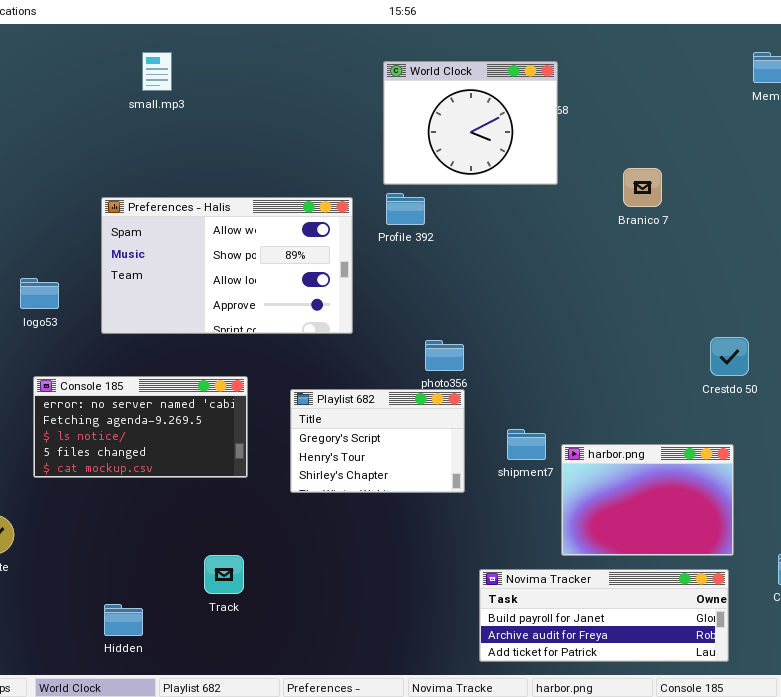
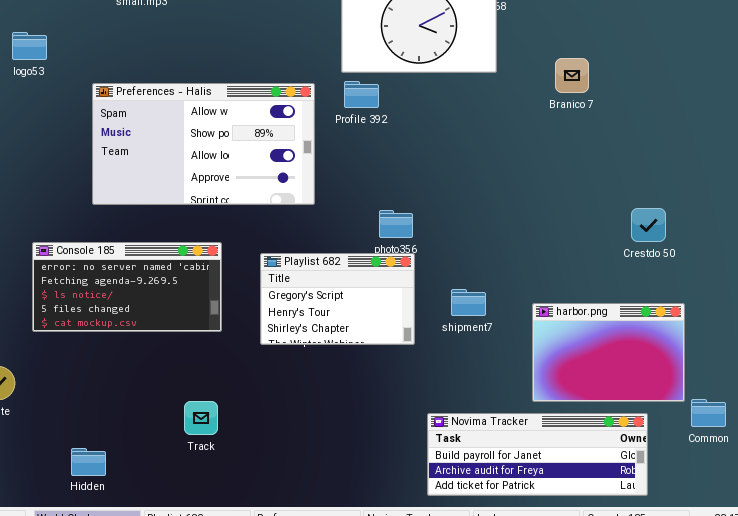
logo53: [20,278,59,309] -> [12,32,47,60], moved
harbor.png: [561,444,734,556] -> [532,303,685,402], moved
Hidden: [104,604,143,636] -> [71,448,106,476], moved

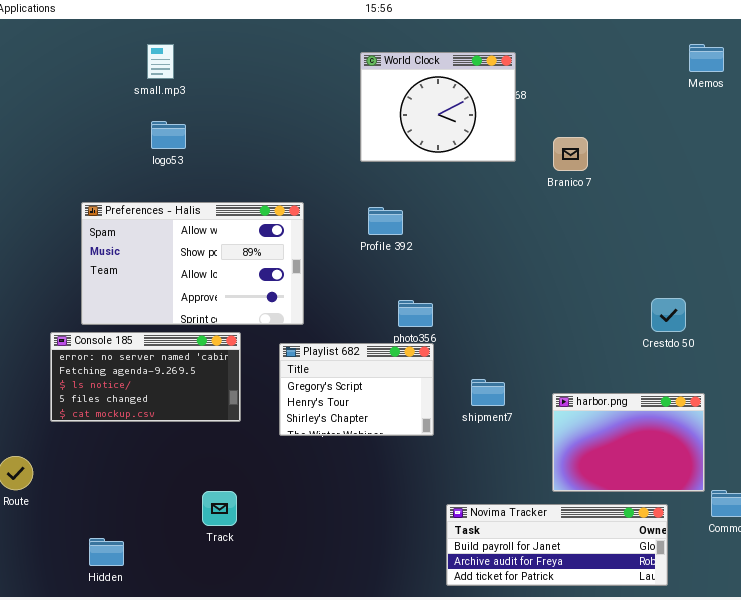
logo53: [12,32,47,60] -> [151,121,186,149], moved
Branico 7: [555,58,589,93] -> [553,137,588,171], moved
Profile 392: [344,81,379,108] -> [368,207,403,235], moved
Preferences - Halis: [92,83,315,205] -> [81,202,304,325], moved

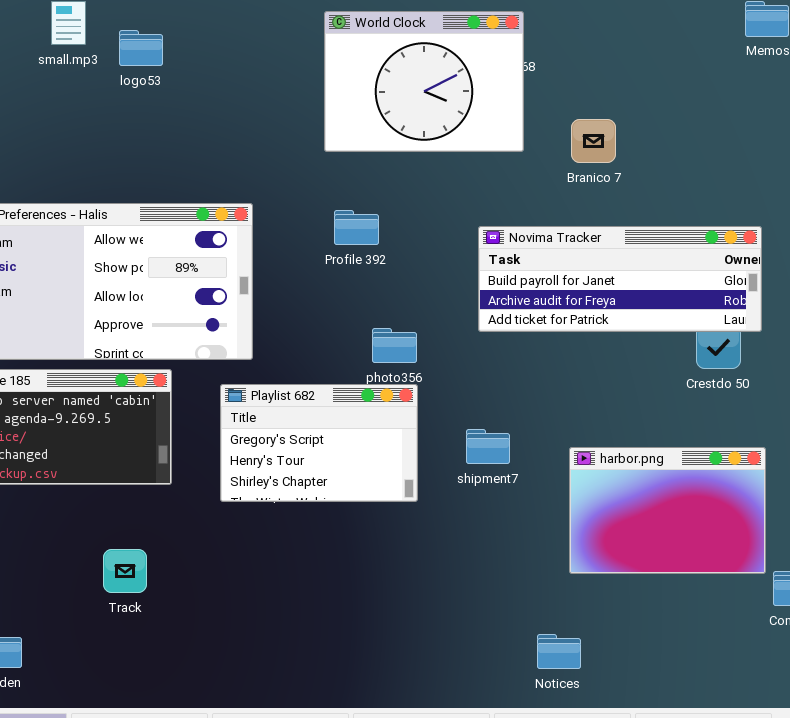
logo53: [151,121,186,149] -> [119,30,163,66], moved
Track: [202,491,237,526] -> [103,549,147,593], moved
Novima Tracker: [446,504,668,586] -> [478,226,762,332], moved

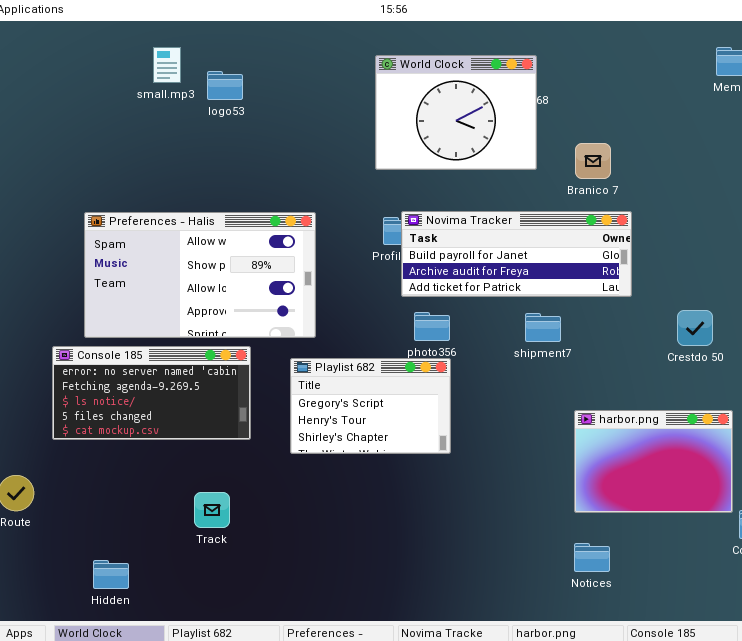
Novima Tracker: [478,226,762,332] -> [401,211,632,297], moved
shipment7: [466,429,510,464] -> [525,313,561,342], moved
Notices: [537,634,581,669] -> [574,543,610,572], moved

